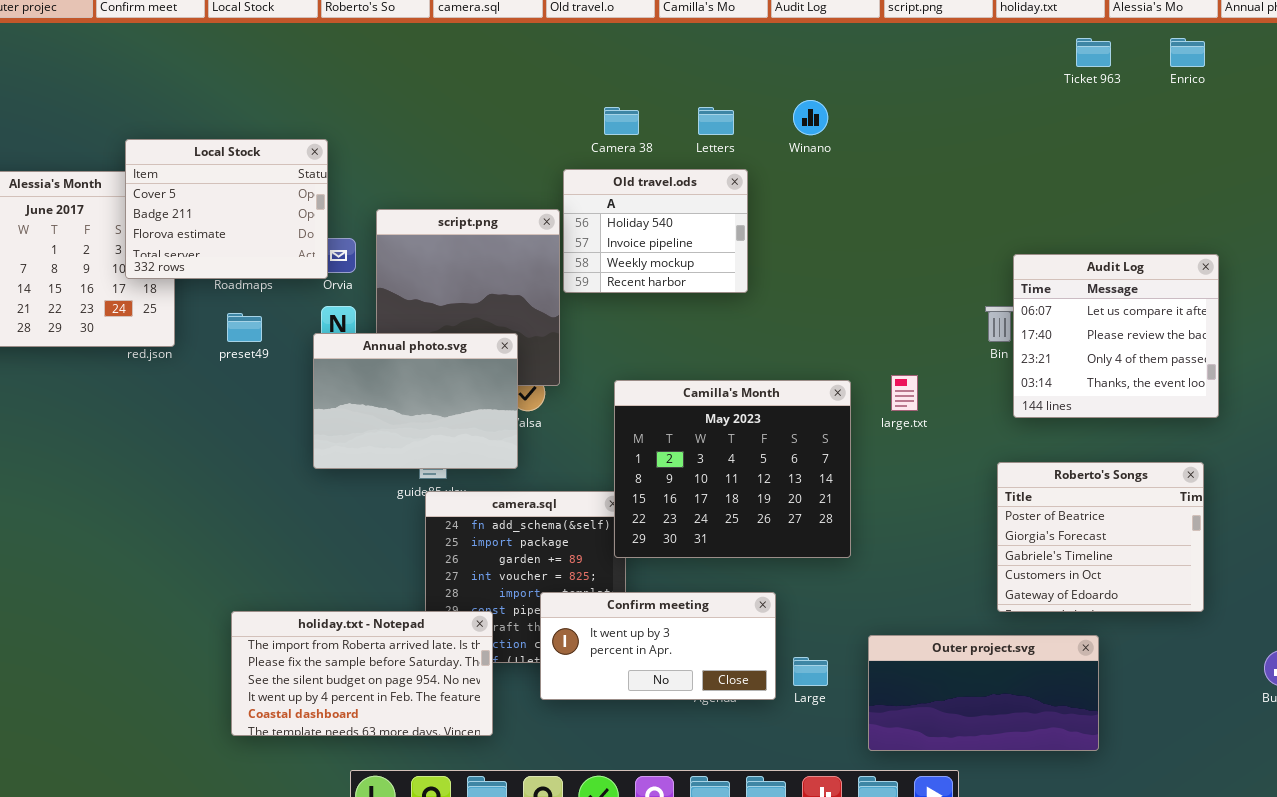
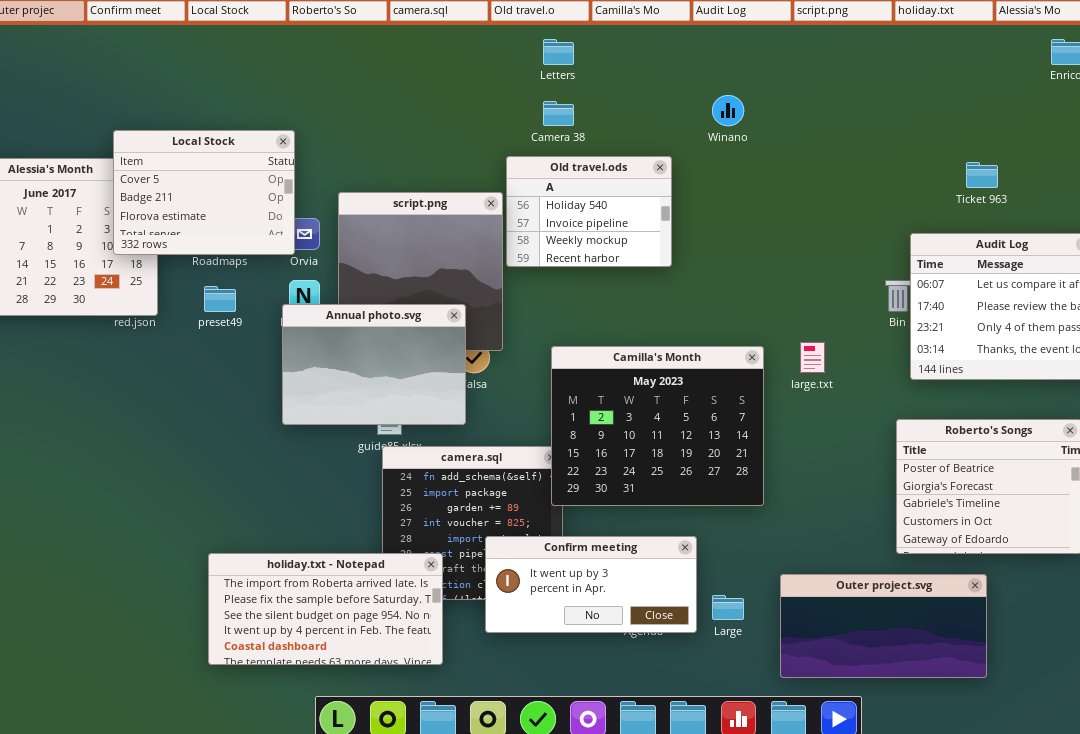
Ticket 963: [1076,38,1111,67] -> [966,162,998,188], moved
Letters: [698,107,734,135] -> [543,39,574,65], moved

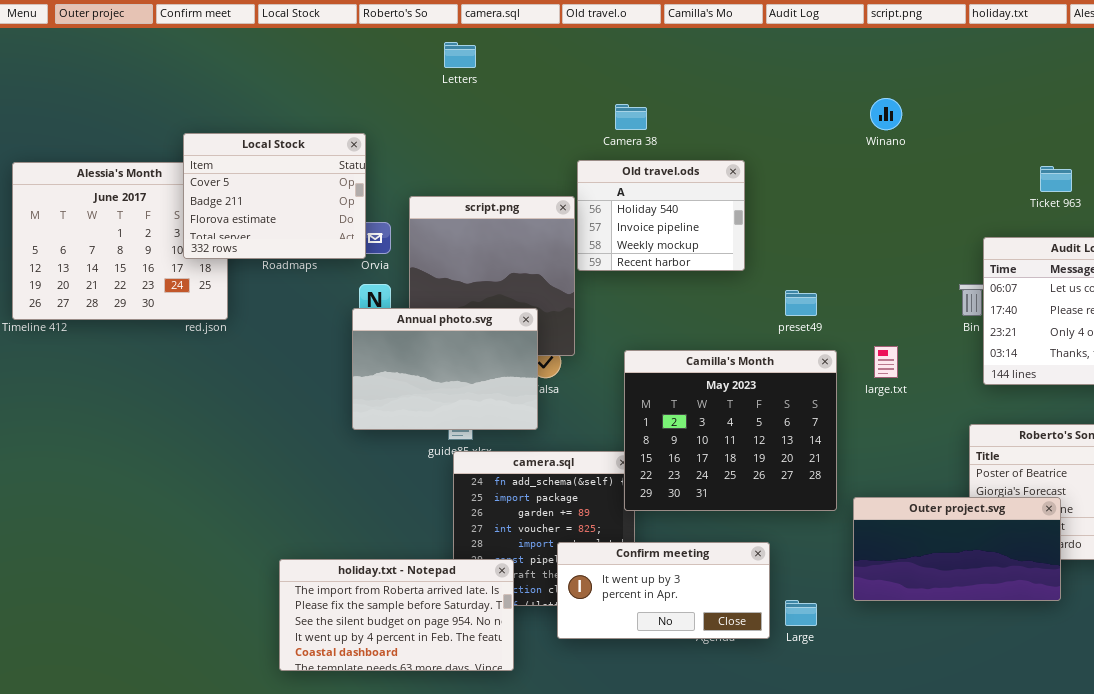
Letters: [543,39,574,65] -> [444,42,476,68], moved
Winano: [712,95,744,126] -> [870,98,902,130], moved
preset49: [204,286,236,312] -> [785,290,817,316], moved
Outer project.svg: [780,574,987,678] -> [853,497,1061,601], moved

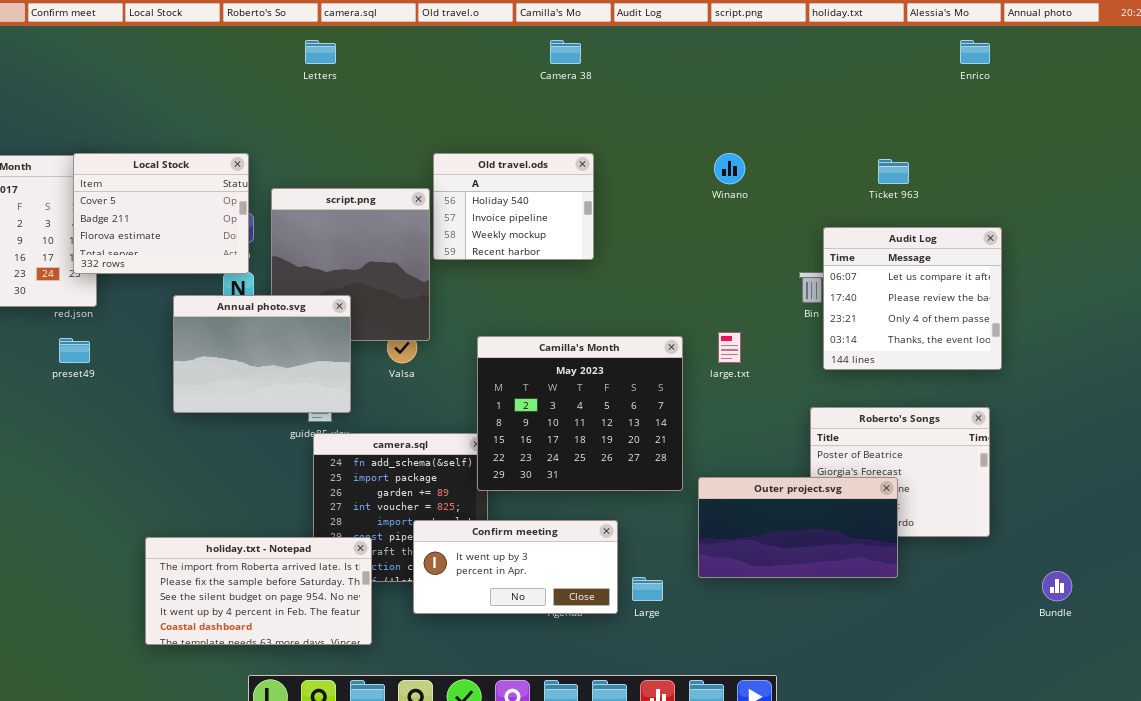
Winano: [870,98,902,130] -> [714,153,745,184], moved
Camera 38: [615,104,647,130] -> [550,40,581,64], moved
Local Stock: [183,133,366,259] -> [73,153,249,274], moved
preset49: [785,290,817,316] -> [59,338,90,363], moved
Annual photo.svg: [352,308,538,430] -> [173,295,351,413], moved

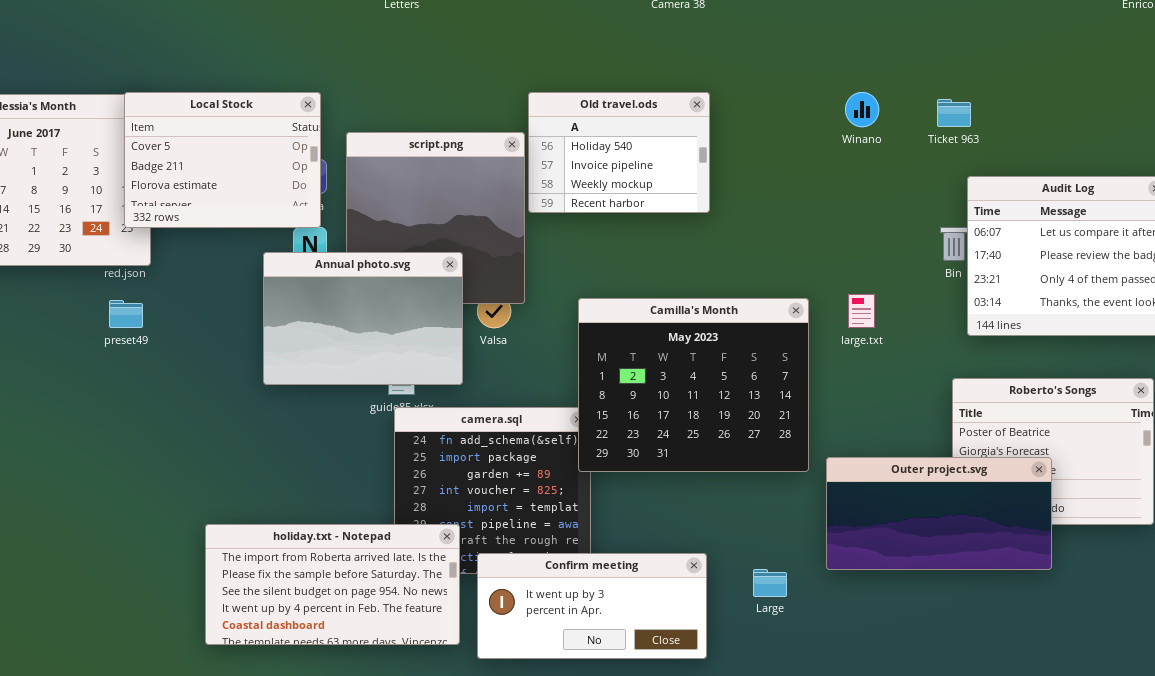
Ticket 963: [878,159,909,184] -> [937,99,971,127], moved
Annual photo.svg: [173,295,351,413] -> [263,252,463,385], moved
Confirm meeting: [413,520,618,614] -> [477,553,707,659], moved

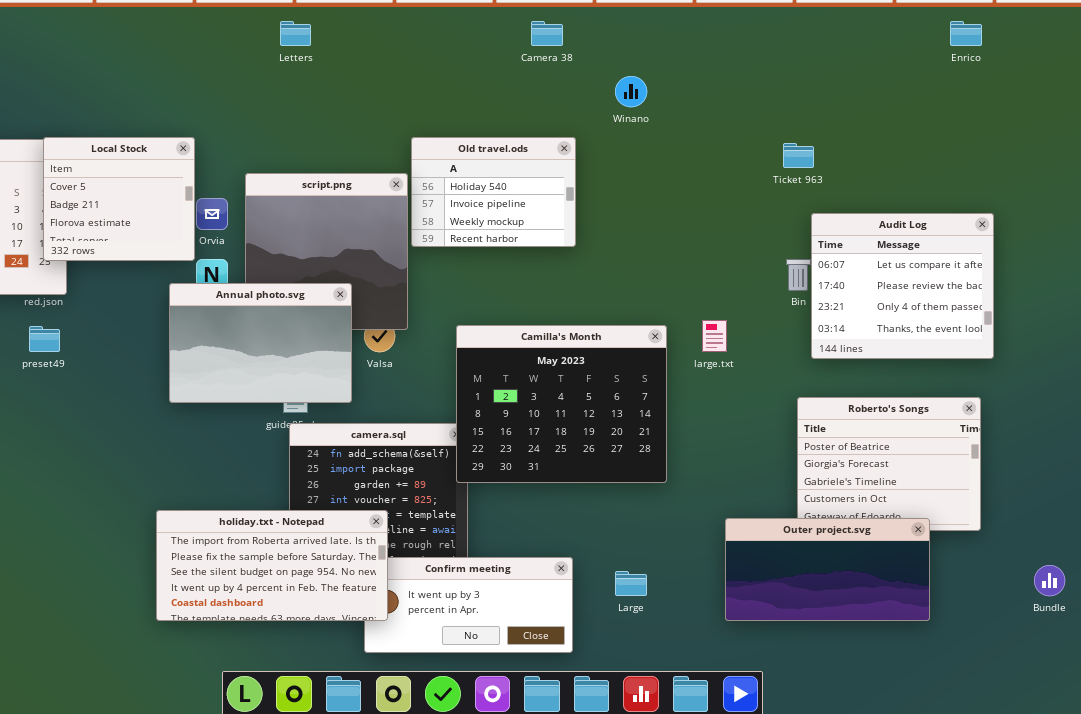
Local Stock: [124,92,321,228] -> [43,137,195,261], resized
Winano: [845,92,879,127] -> [615,76,647,107], moved
Outer project.svg: [826,457,1052,570] -> [725,518,930,621], moved
holiday.txt - Notepad: [205,524,460,645] -> [156,510,388,621], moved

